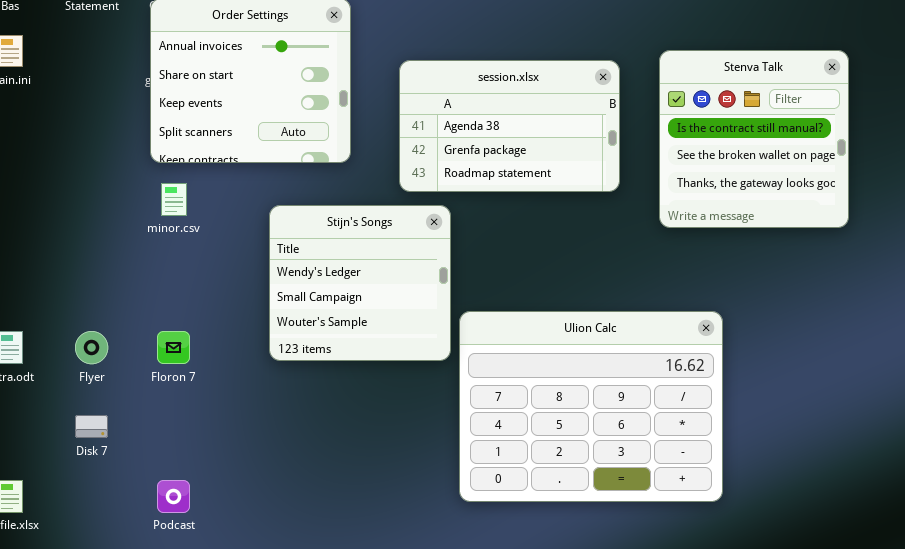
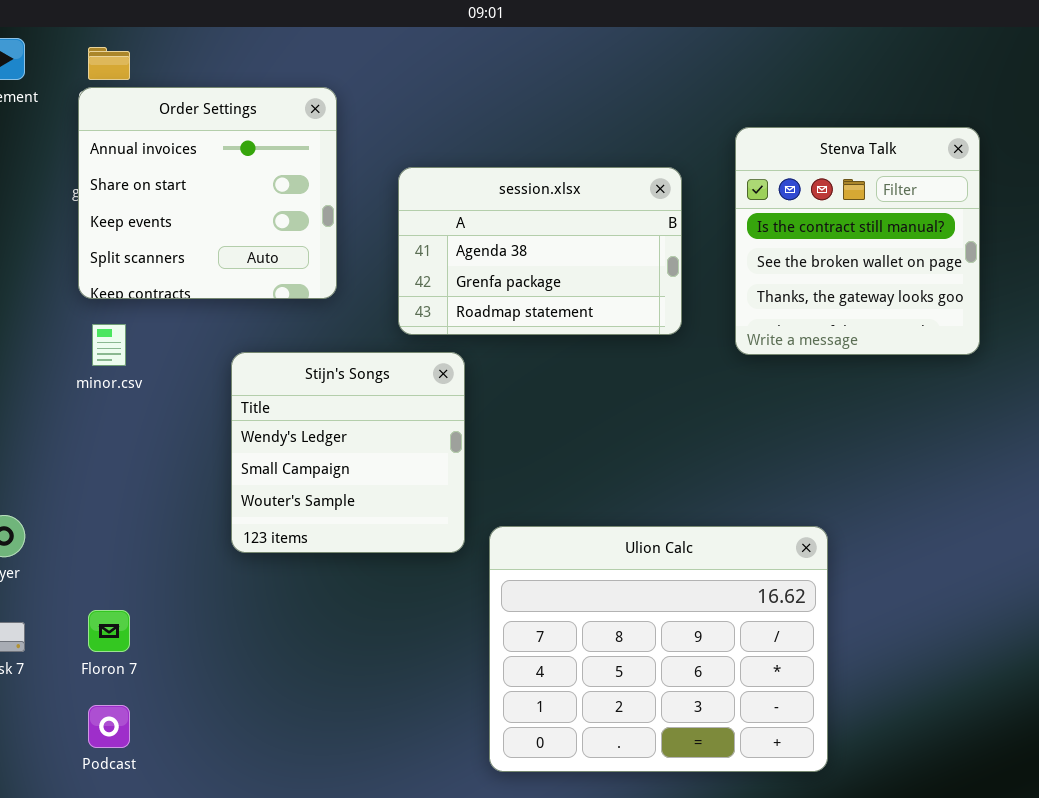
Stenva Talk: [659,50,849,228] -> [735,127,980,355], moved
Ulion Calc: [459,311,723,502] -> [489,526,828,772], moved
Floron 7: [157,331,190,364] -> [88,610,130,652], moved

